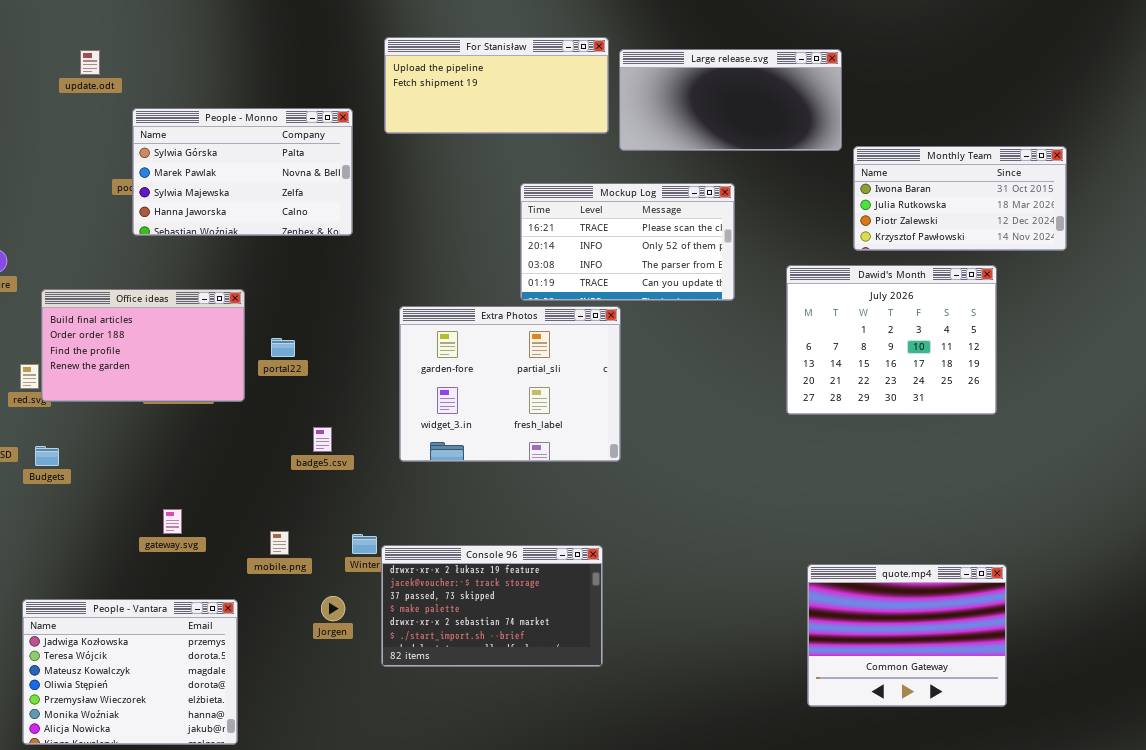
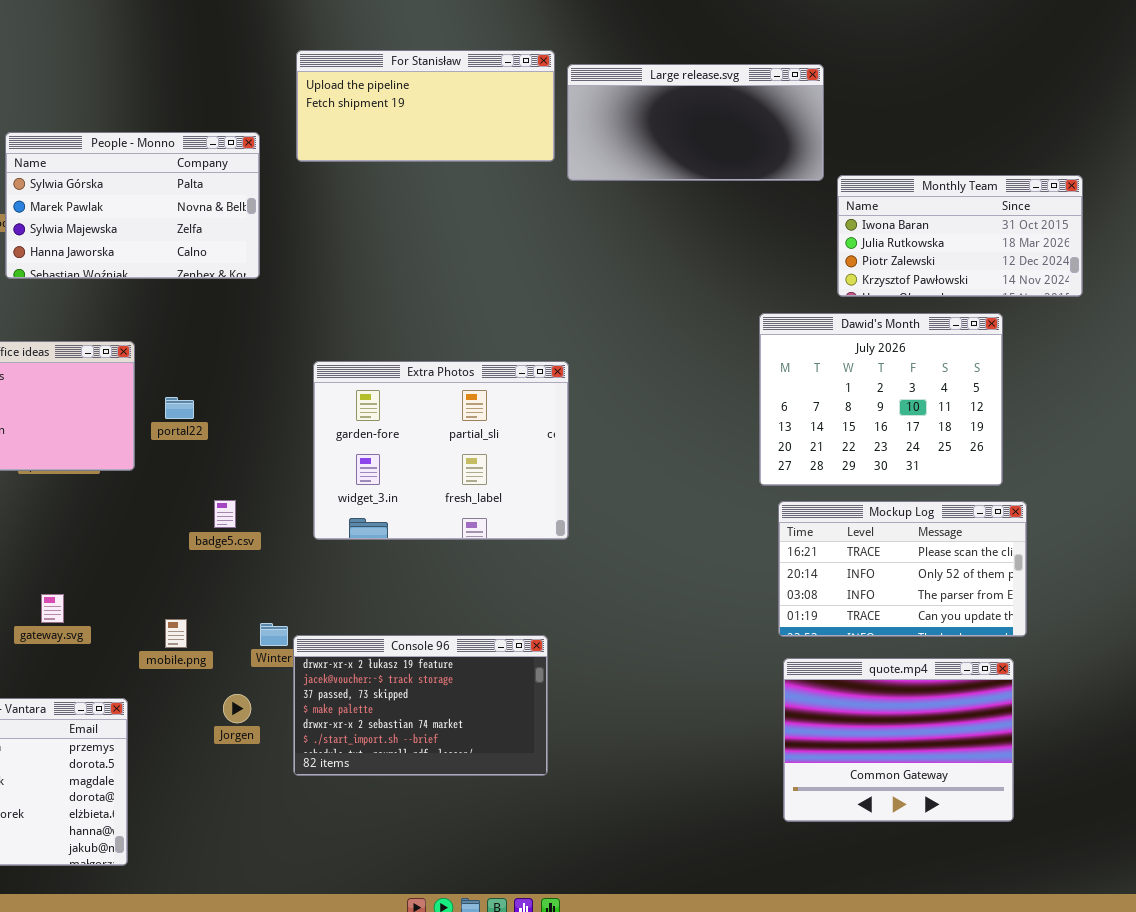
Mockup Log: [520,183,735,301] -> [778,501,1027,637], moved

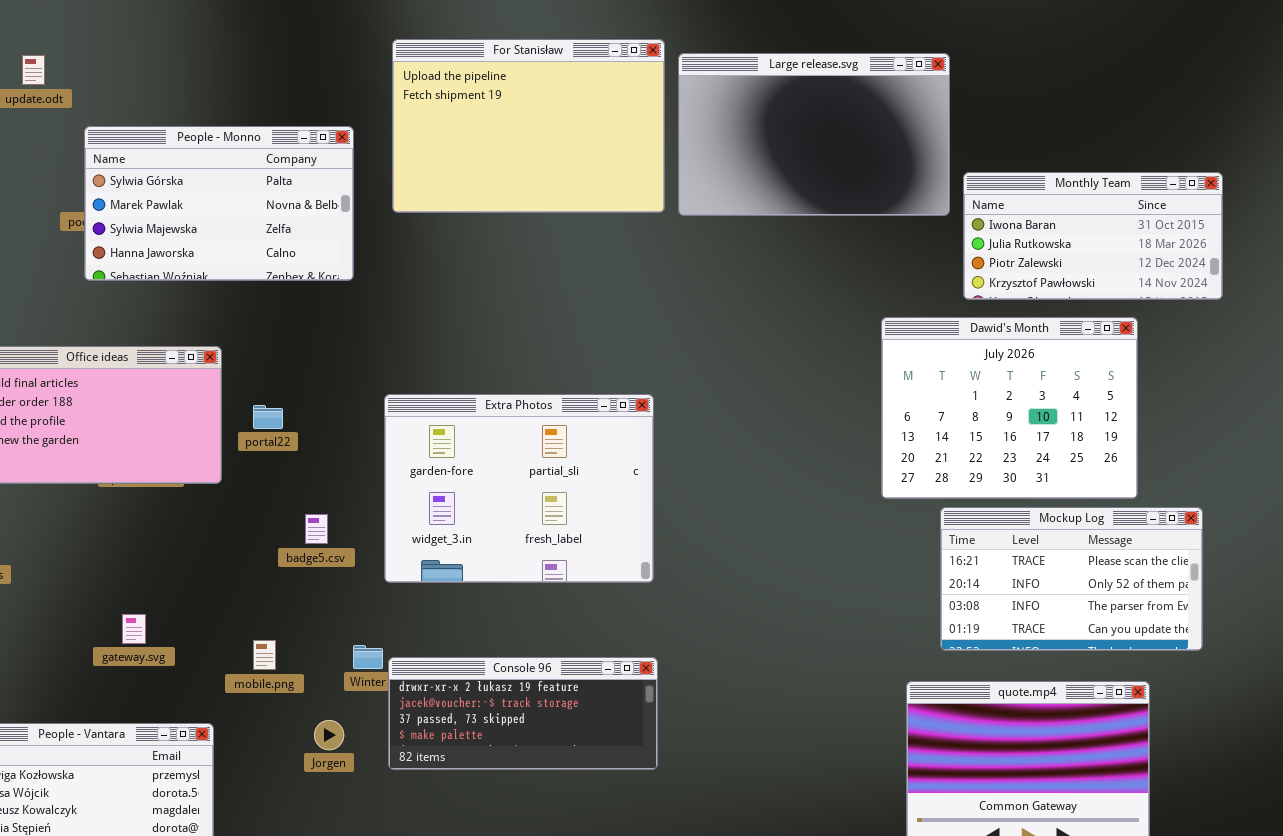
For Stanisław: [296,50,555,162] -> [392,39,665,213], resized
Large release.svg: [567,64,824,181] -> [678,53,950,216], resized
Extra Photos: [313,361,569,540] -> [384,394,654,583], moved
Mockup Log: [778,501,1027,637] -> [940,507,1203,651], moved
Console 96: [293,635,548,776] -> [388,657,658,770], resized

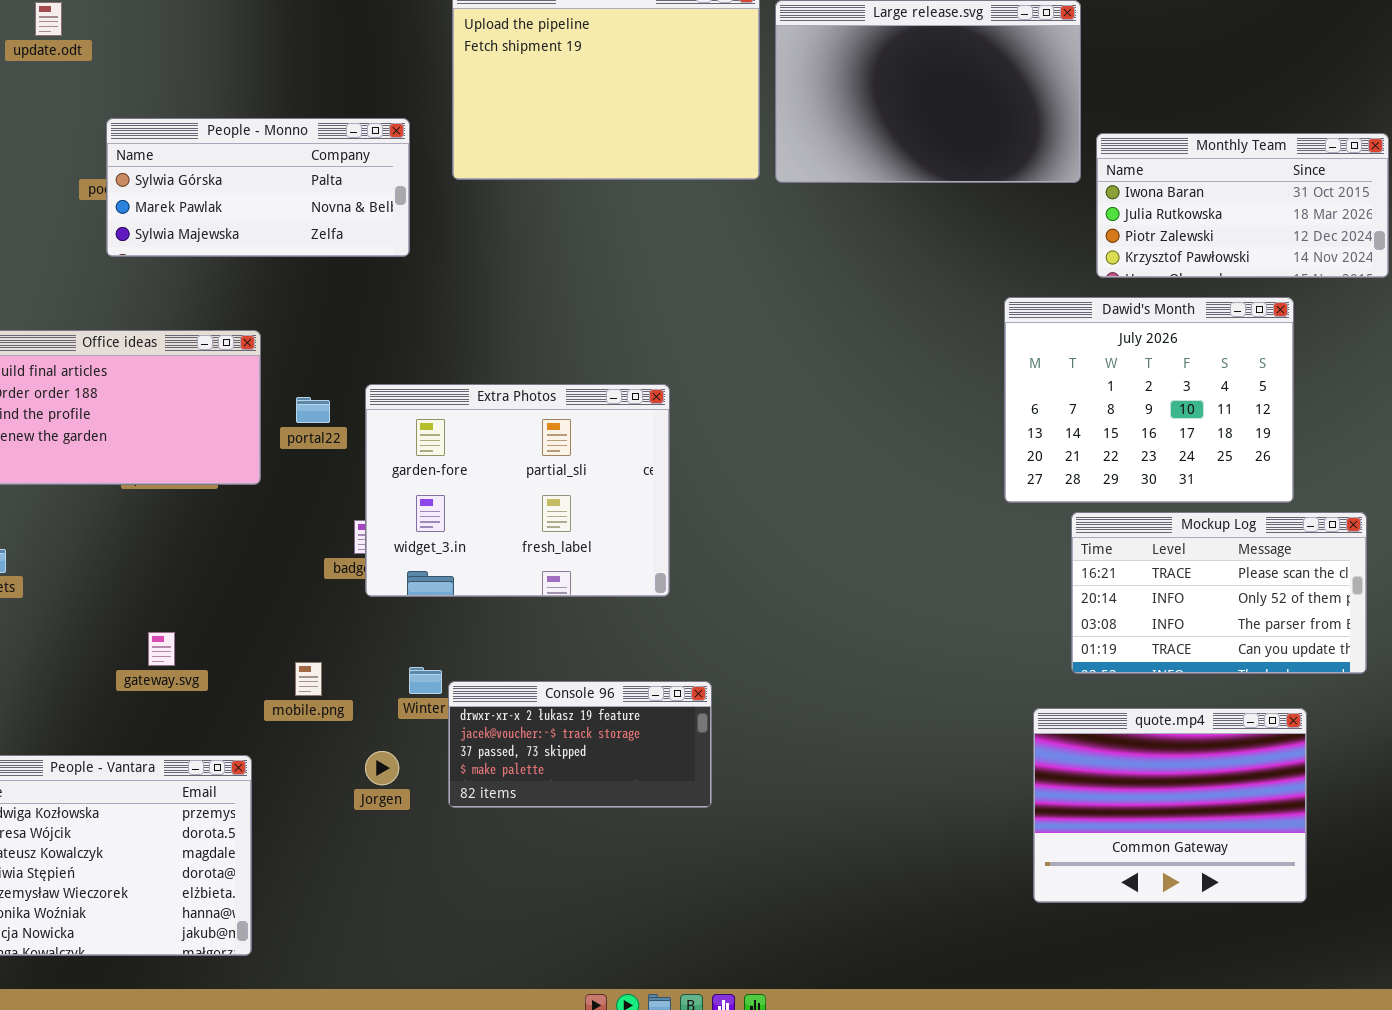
People - Monno: [84,126,354,281] -> [106,118,410,257], resized
Extra Photos: [384,394,654,583] -> [365,384,670,597], moved
Console 96: [388,657,658,770] -> [448,681,712,808], resized

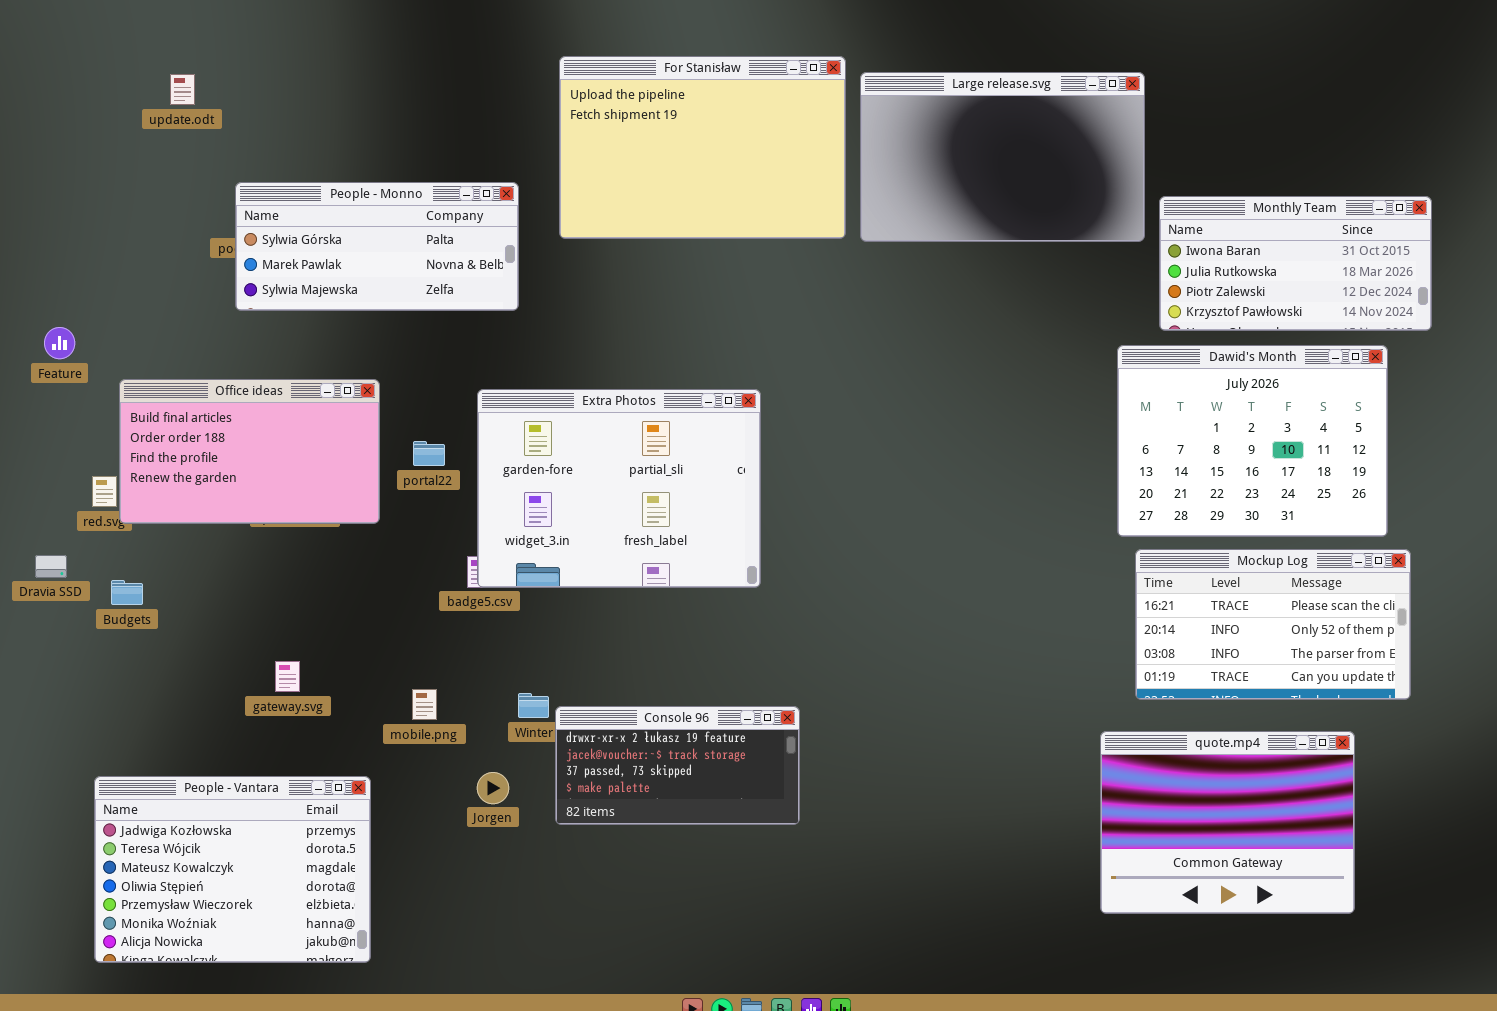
Dawid's Month: [1004,297,1294,503] -> [1117,345,1388,537], moved
Extra Photos: [365,384,670,597] -> [477,389,761,588], moved

